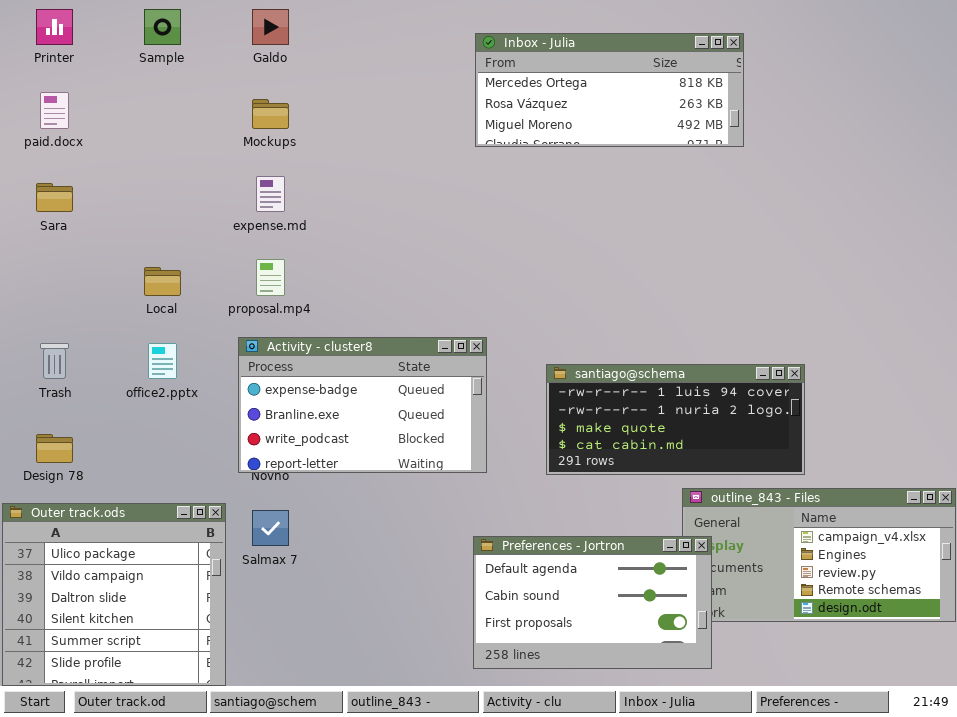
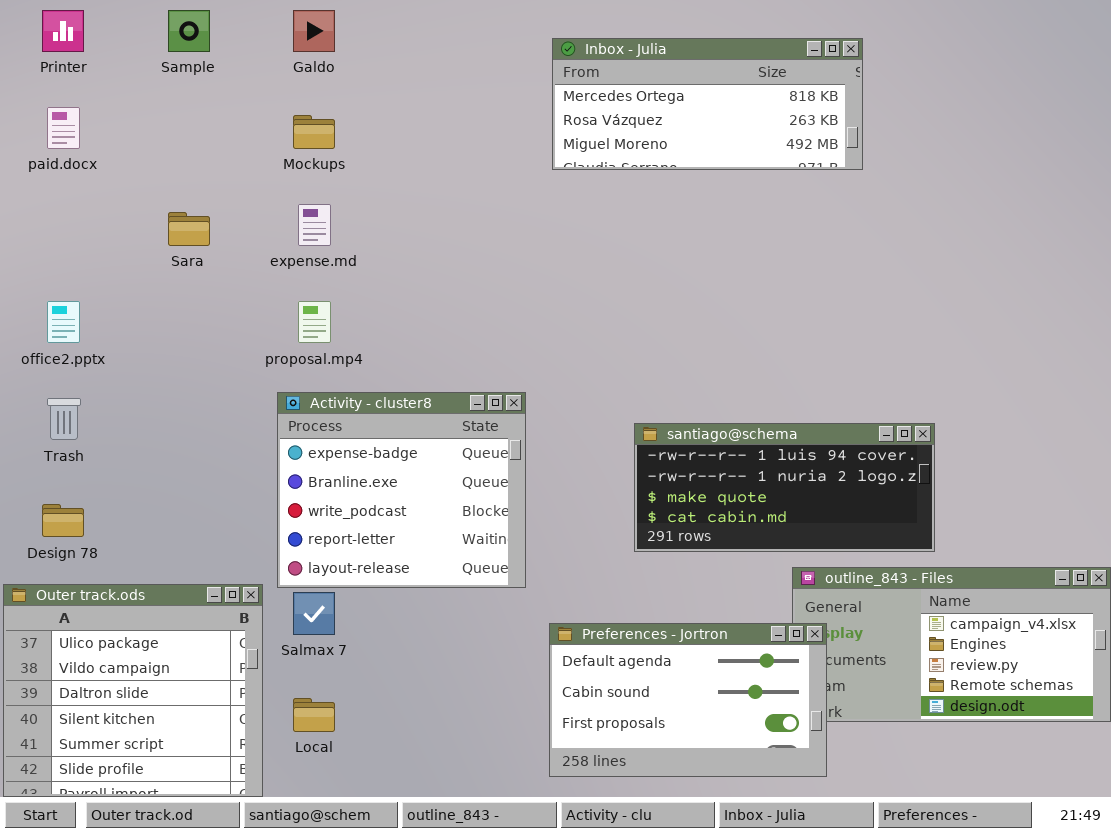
Sara: [36,183,73,212] -> [168,212,210,246], moved
Local: [144,267,181,296] -> [293,698,335,732], moved
Activity - cluster8: [238,337,487,473] -> [277,392,526,588], resized
office2.pptx: [148,343,177,379] -> [47,301,80,343], moved

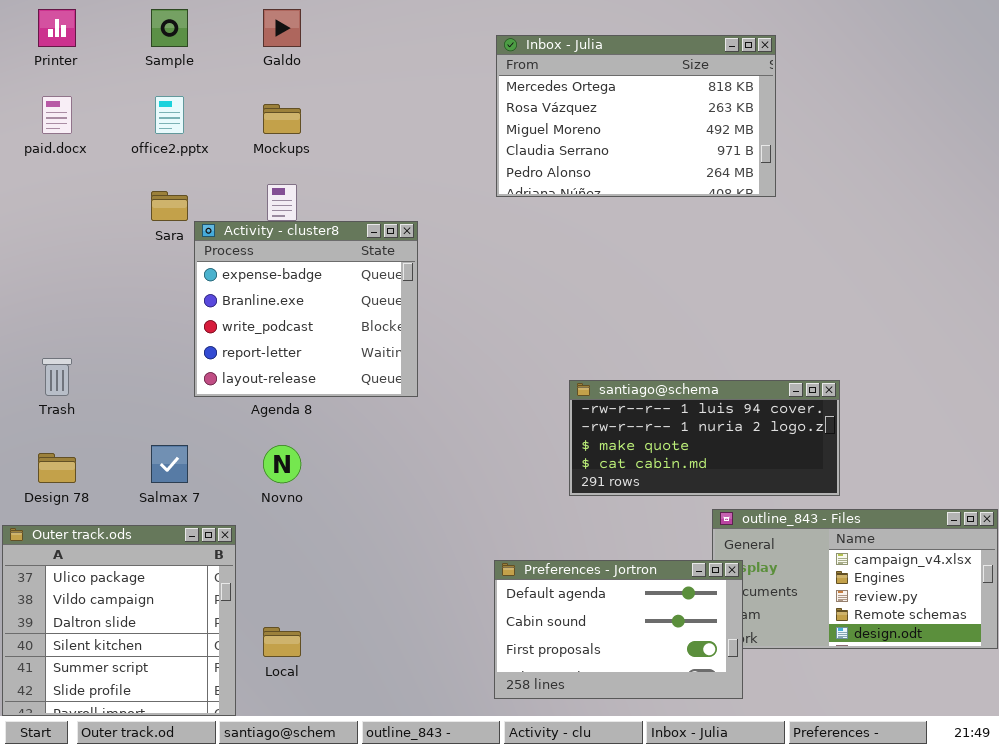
Inbox - Julia: [552,38,863,170] -> [496,35,776,197], resized
office2.pptx: [47,301,80,343] -> [155,96,184,134], moved
Activity - cluster8: [277,392,526,588] -> [194,221,418,397], moved
Salmax 7: [293,592,335,635] -> [151,445,188,483], moved

